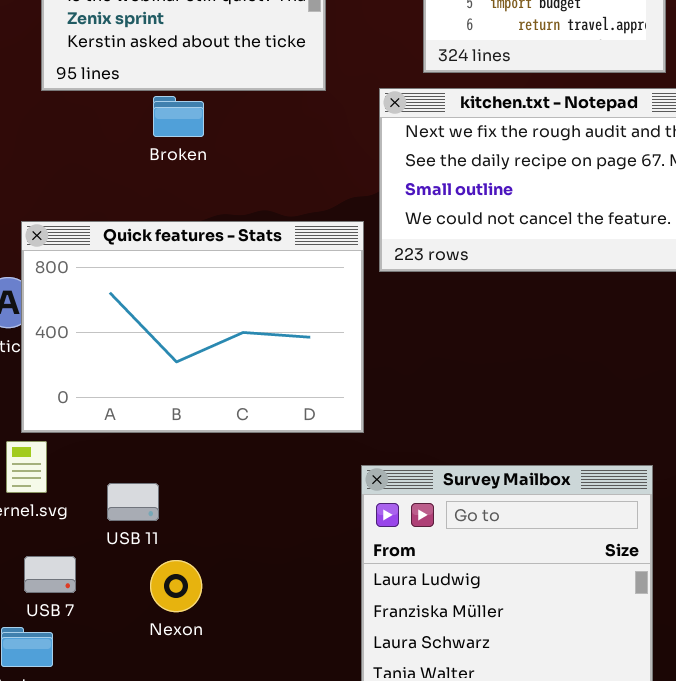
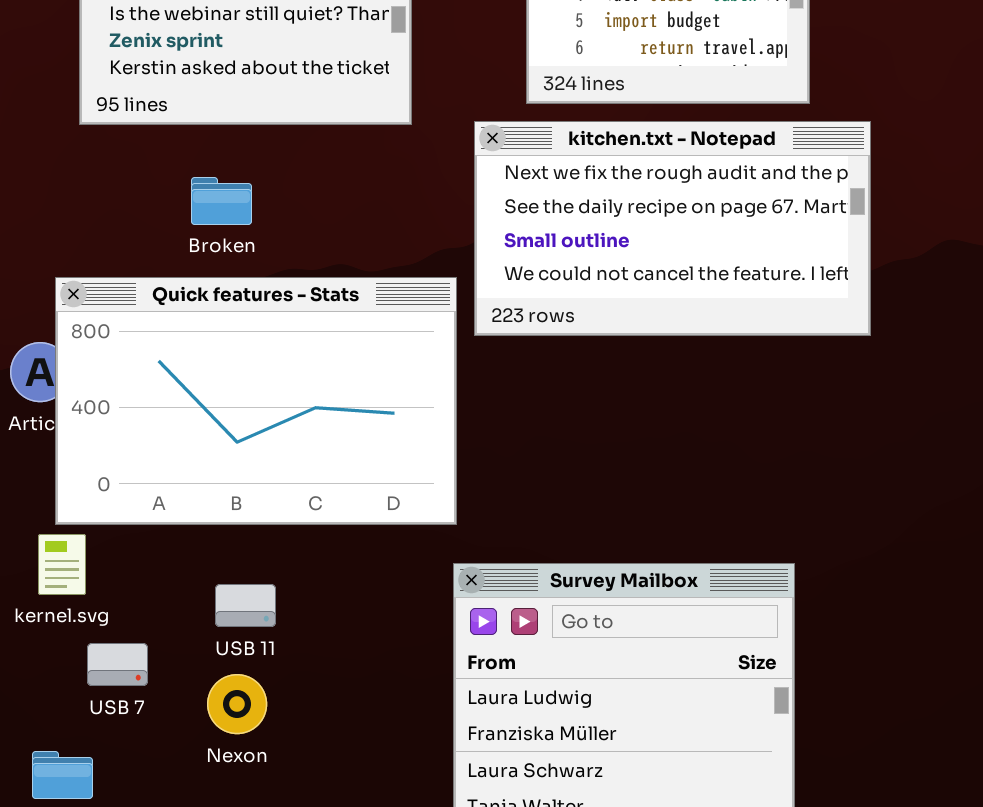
Broken: [153,96,204,137] -> [191,177,252,225], moved
USB 11: [107,483,159,521] -> [215,584,276,627], moved
USB 7: [24,556,76,593] -> [87,643,148,686], moved

